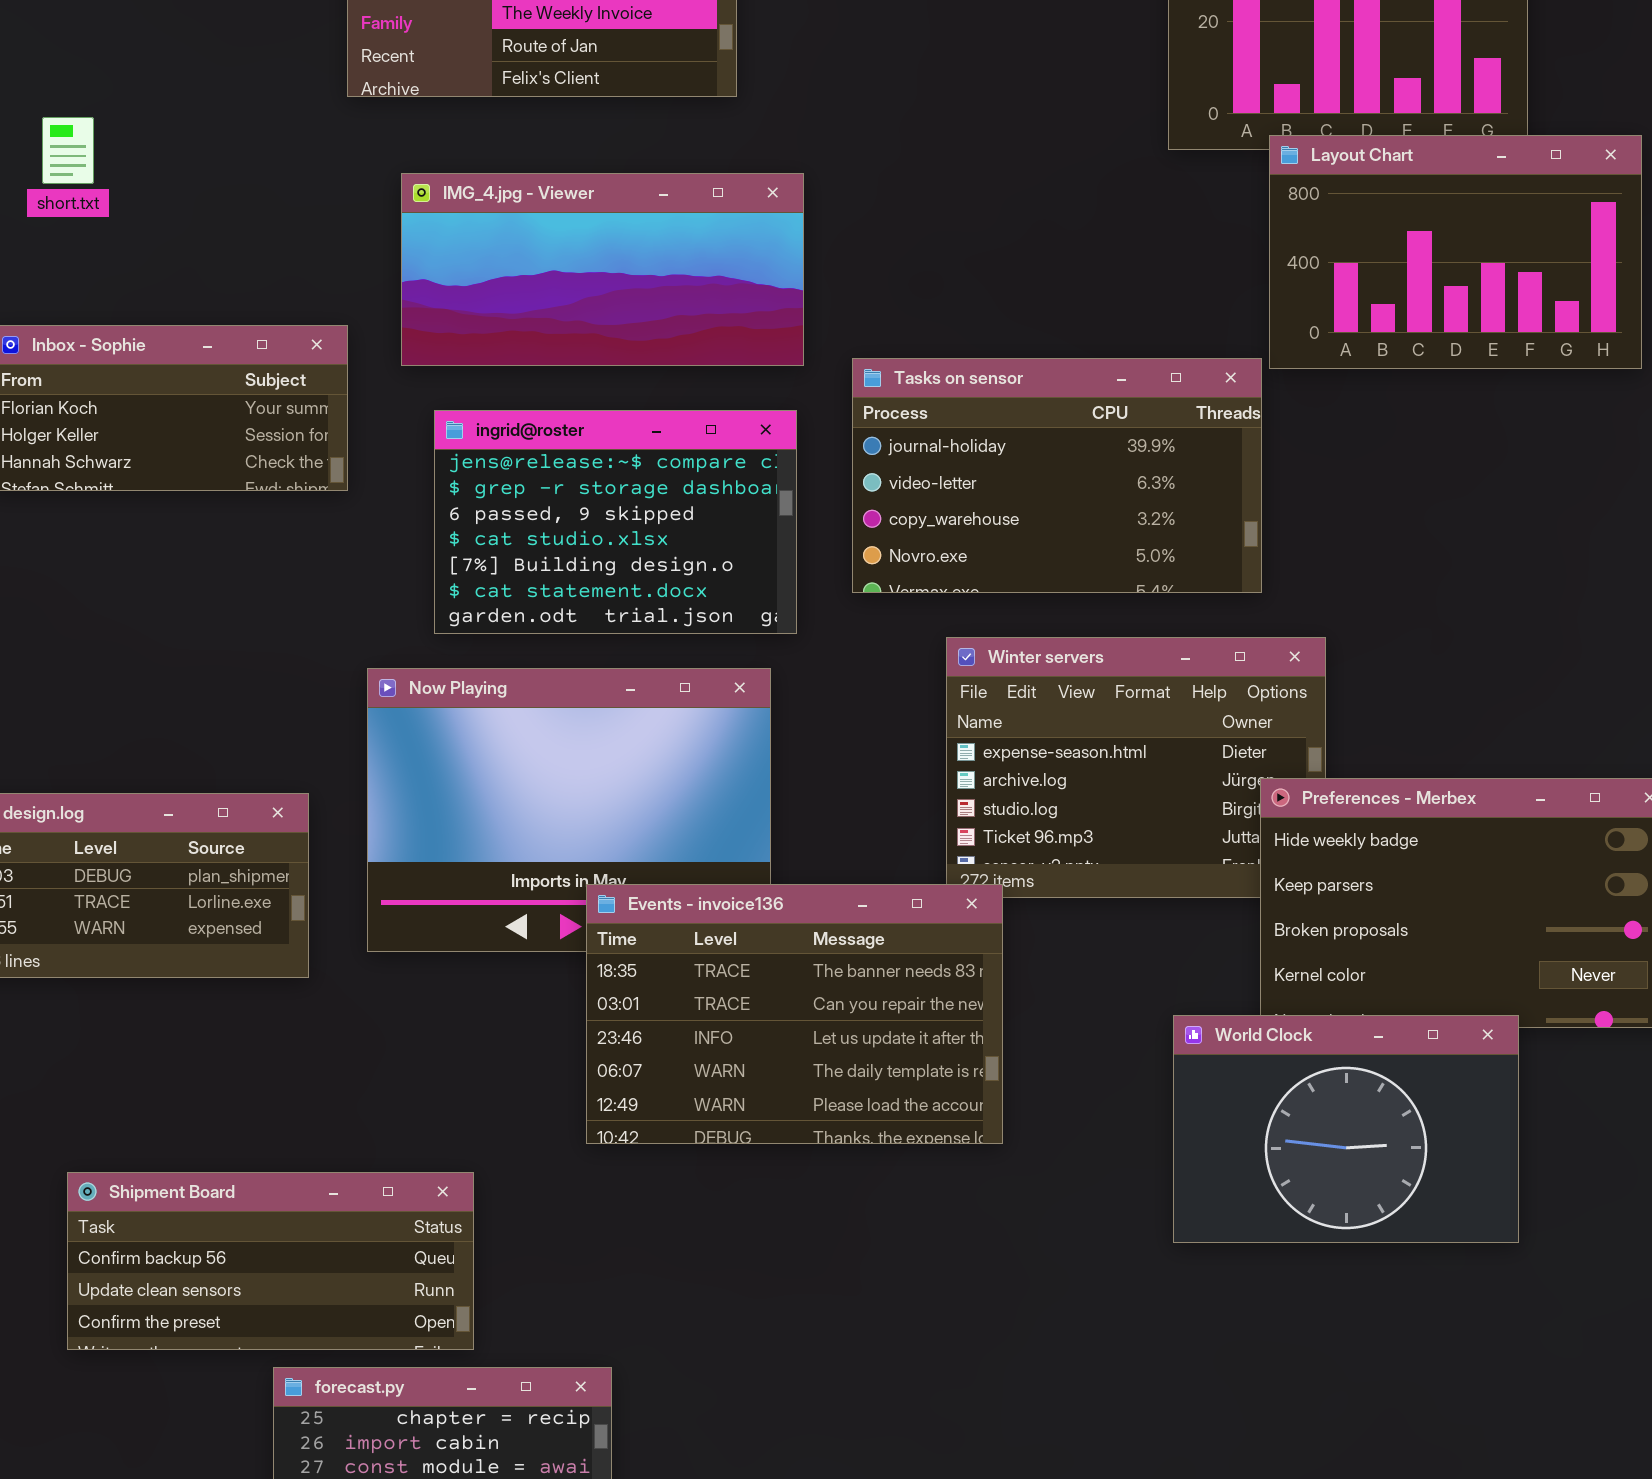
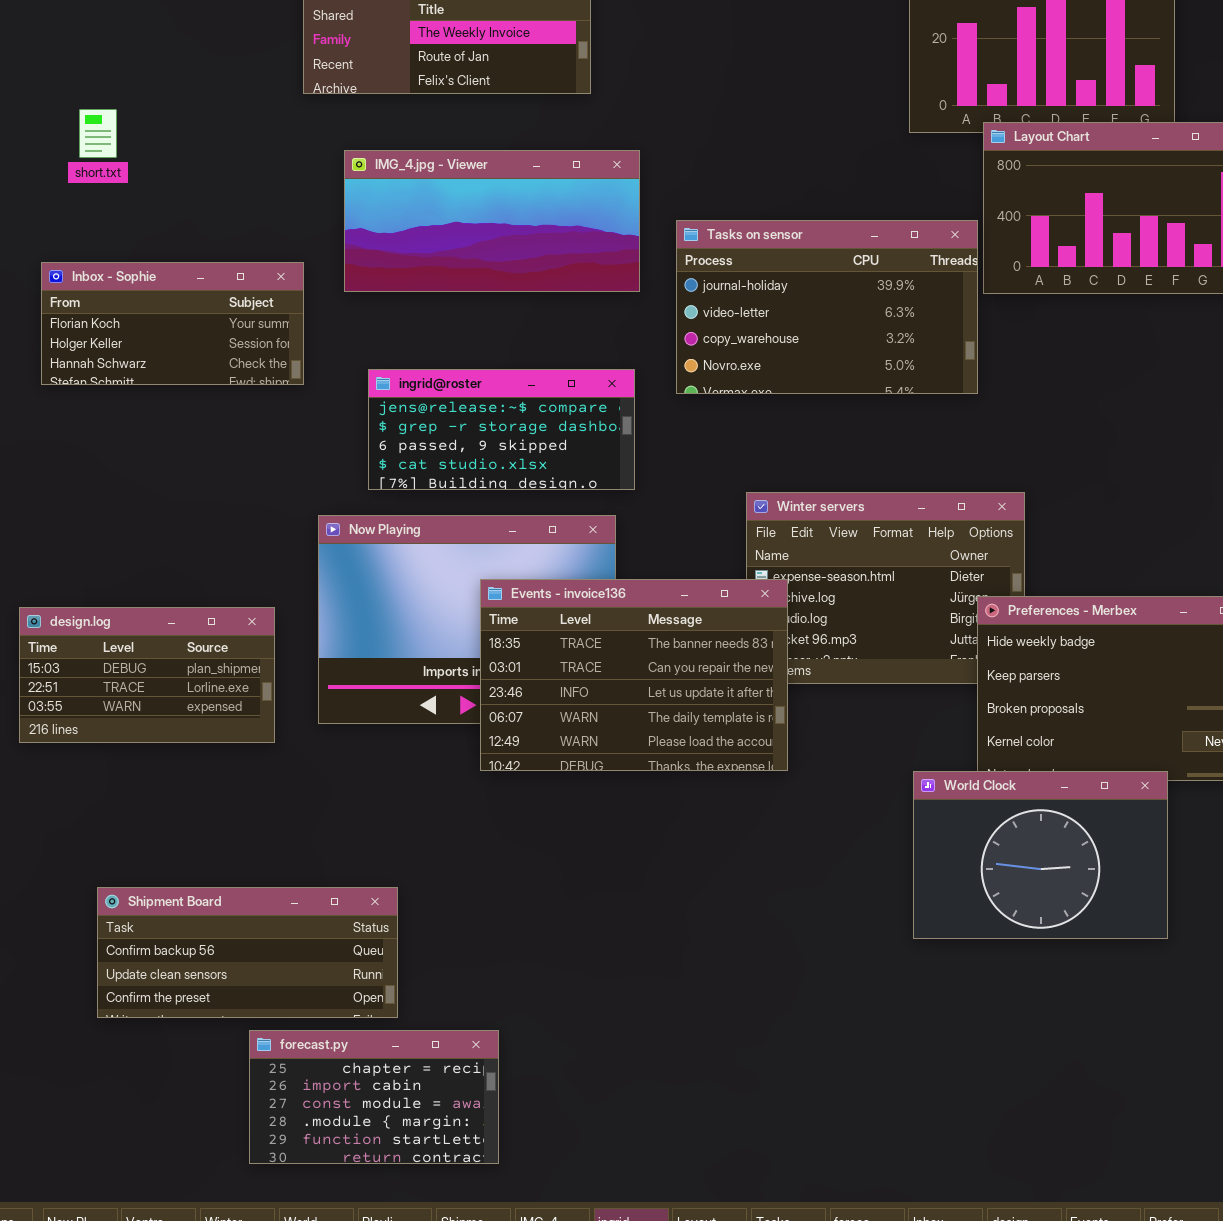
Tasks on sensor: [852,358,1262,593] -> [676,220,978,394], moved
ingrid@roster: [434,410,797,634] -> [368,369,635,490], resized
Events - invoice136: [586,884,1003,1144] -> [480,579,788,771], moved

